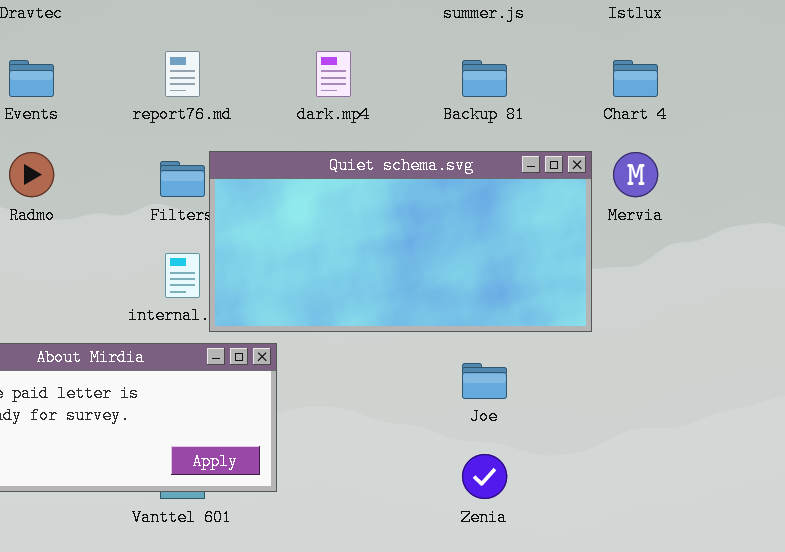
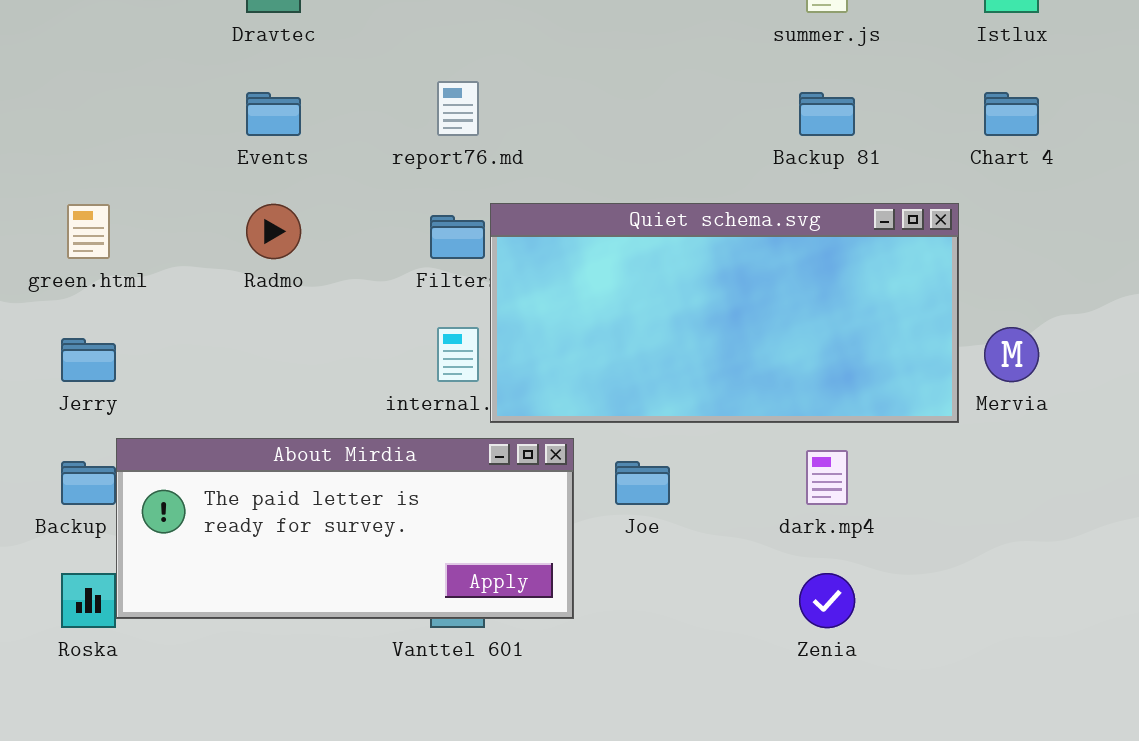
dark.mp4: [316,51,351,97] -> [806,450,848,505], moved
Mervia: [613,152,658,197] -> [984,327,1039,382], moved
Joe: [462,363,507,399] -> [615,461,670,505], moved

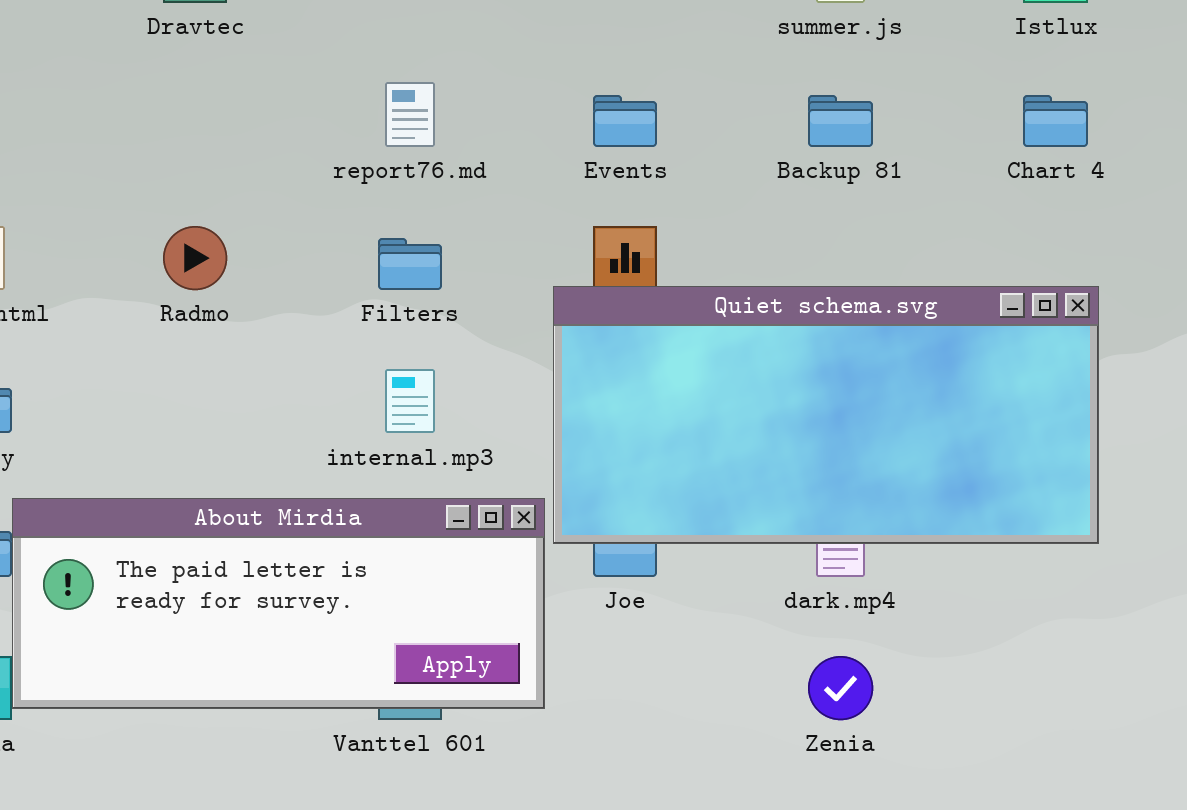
Events: [246,92,301,136] -> [593,95,657,147], moved
Quiet schema.svg: [490,203,959,423] -> [553,286,1099,544], moved

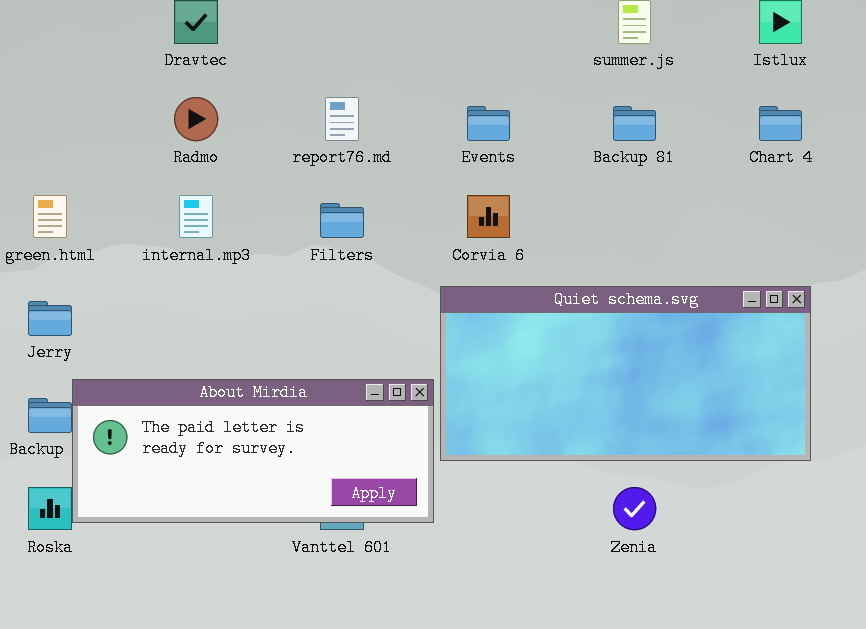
Radmo: [163,226,227,290] -> [174,97,218,141], moved
Quiet schema.svg: [553,286,1099,544] -> [440,286,811,461], moved
internal.mp3: [385,369,435,433] -> [179,195,213,238], moved

